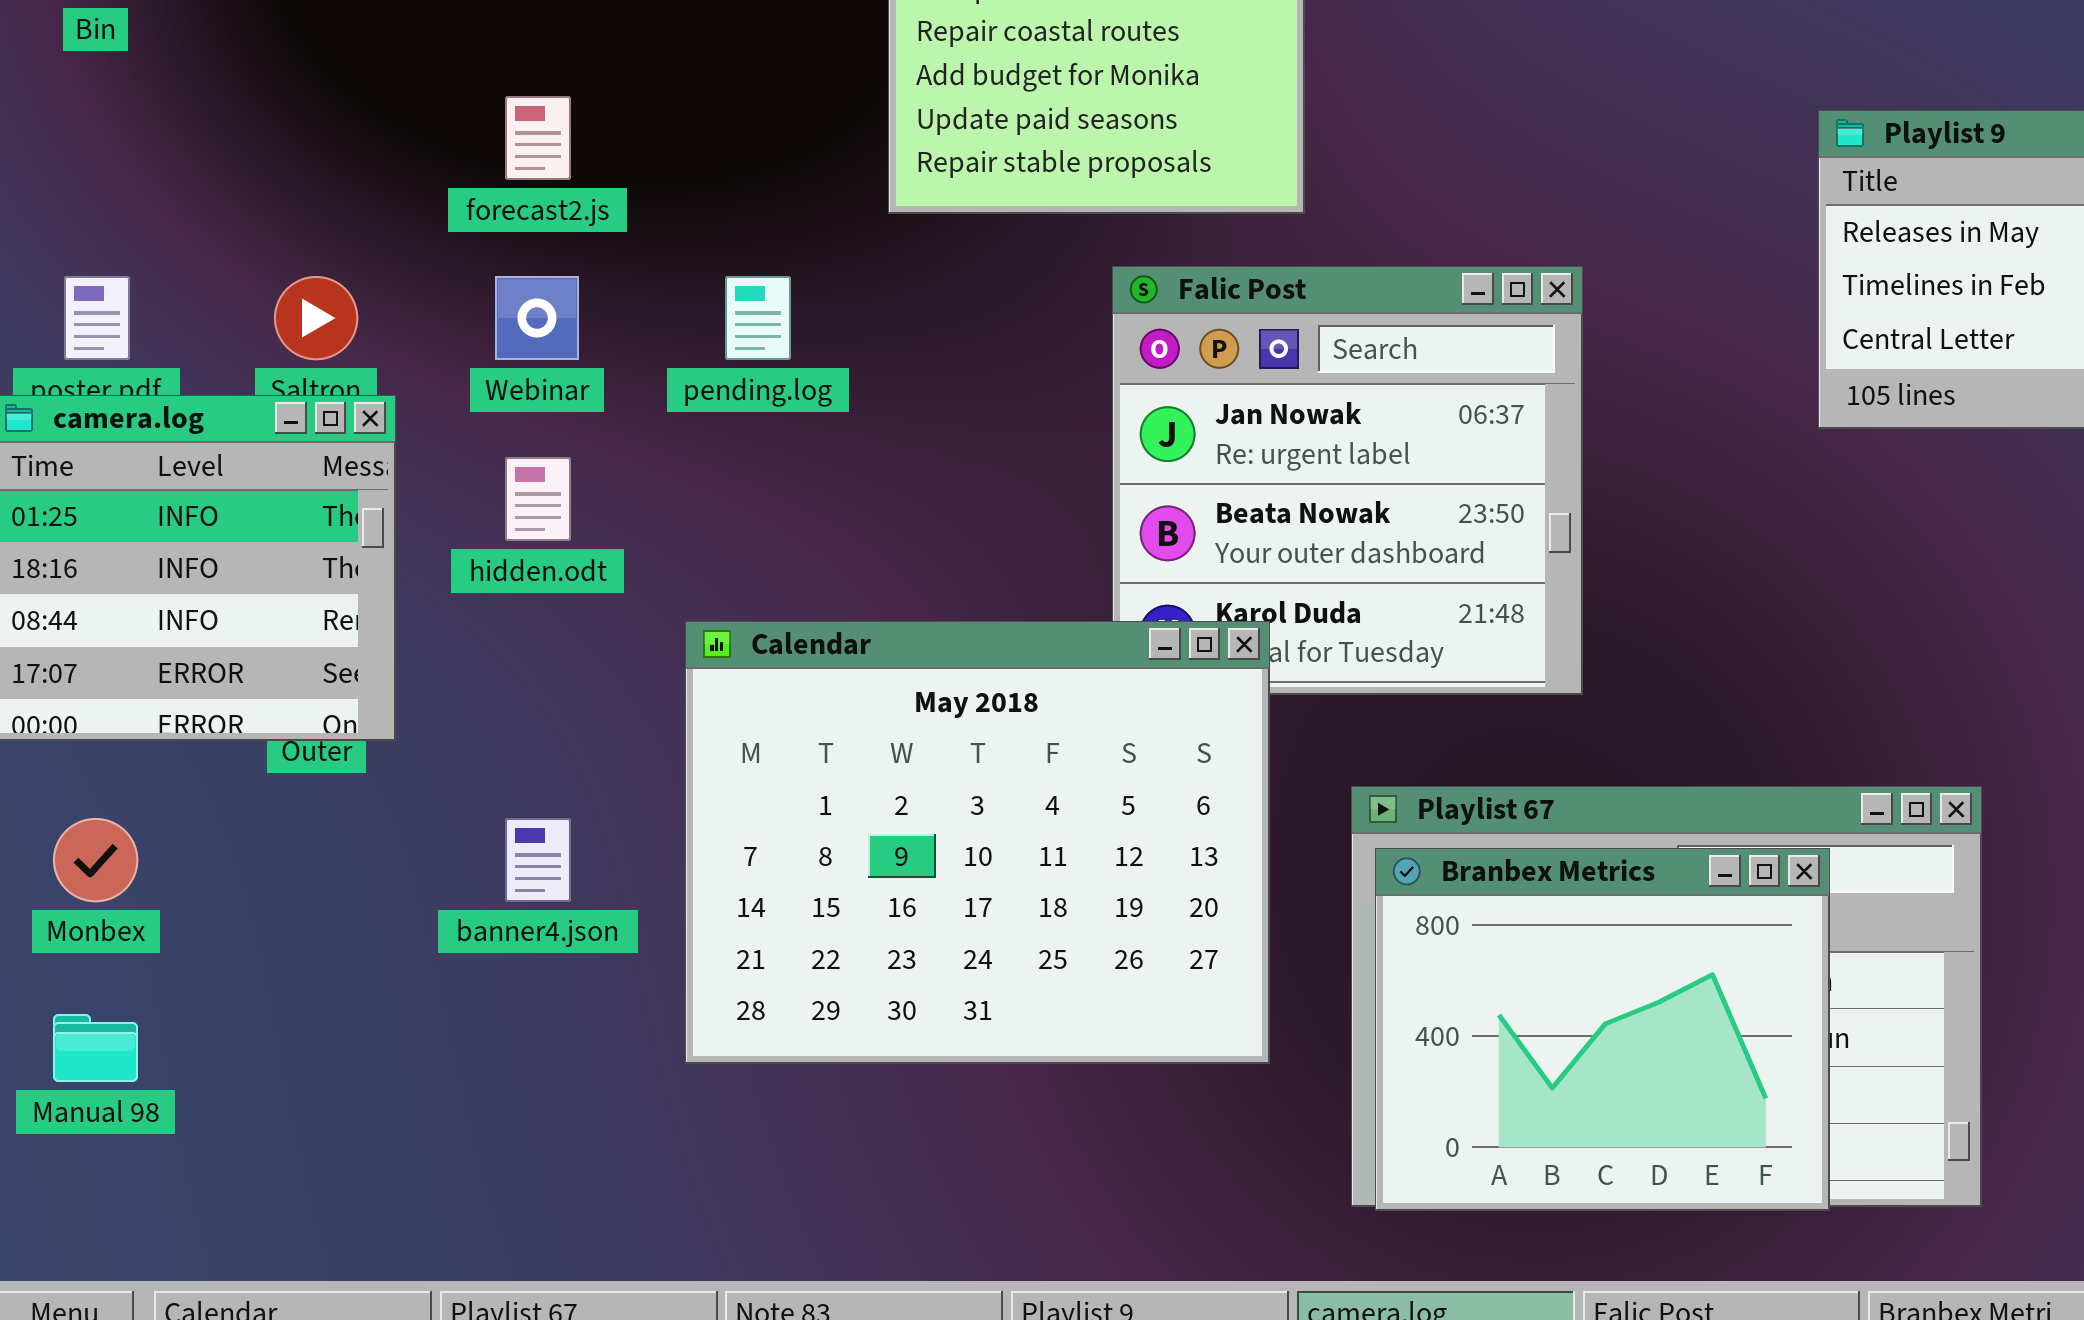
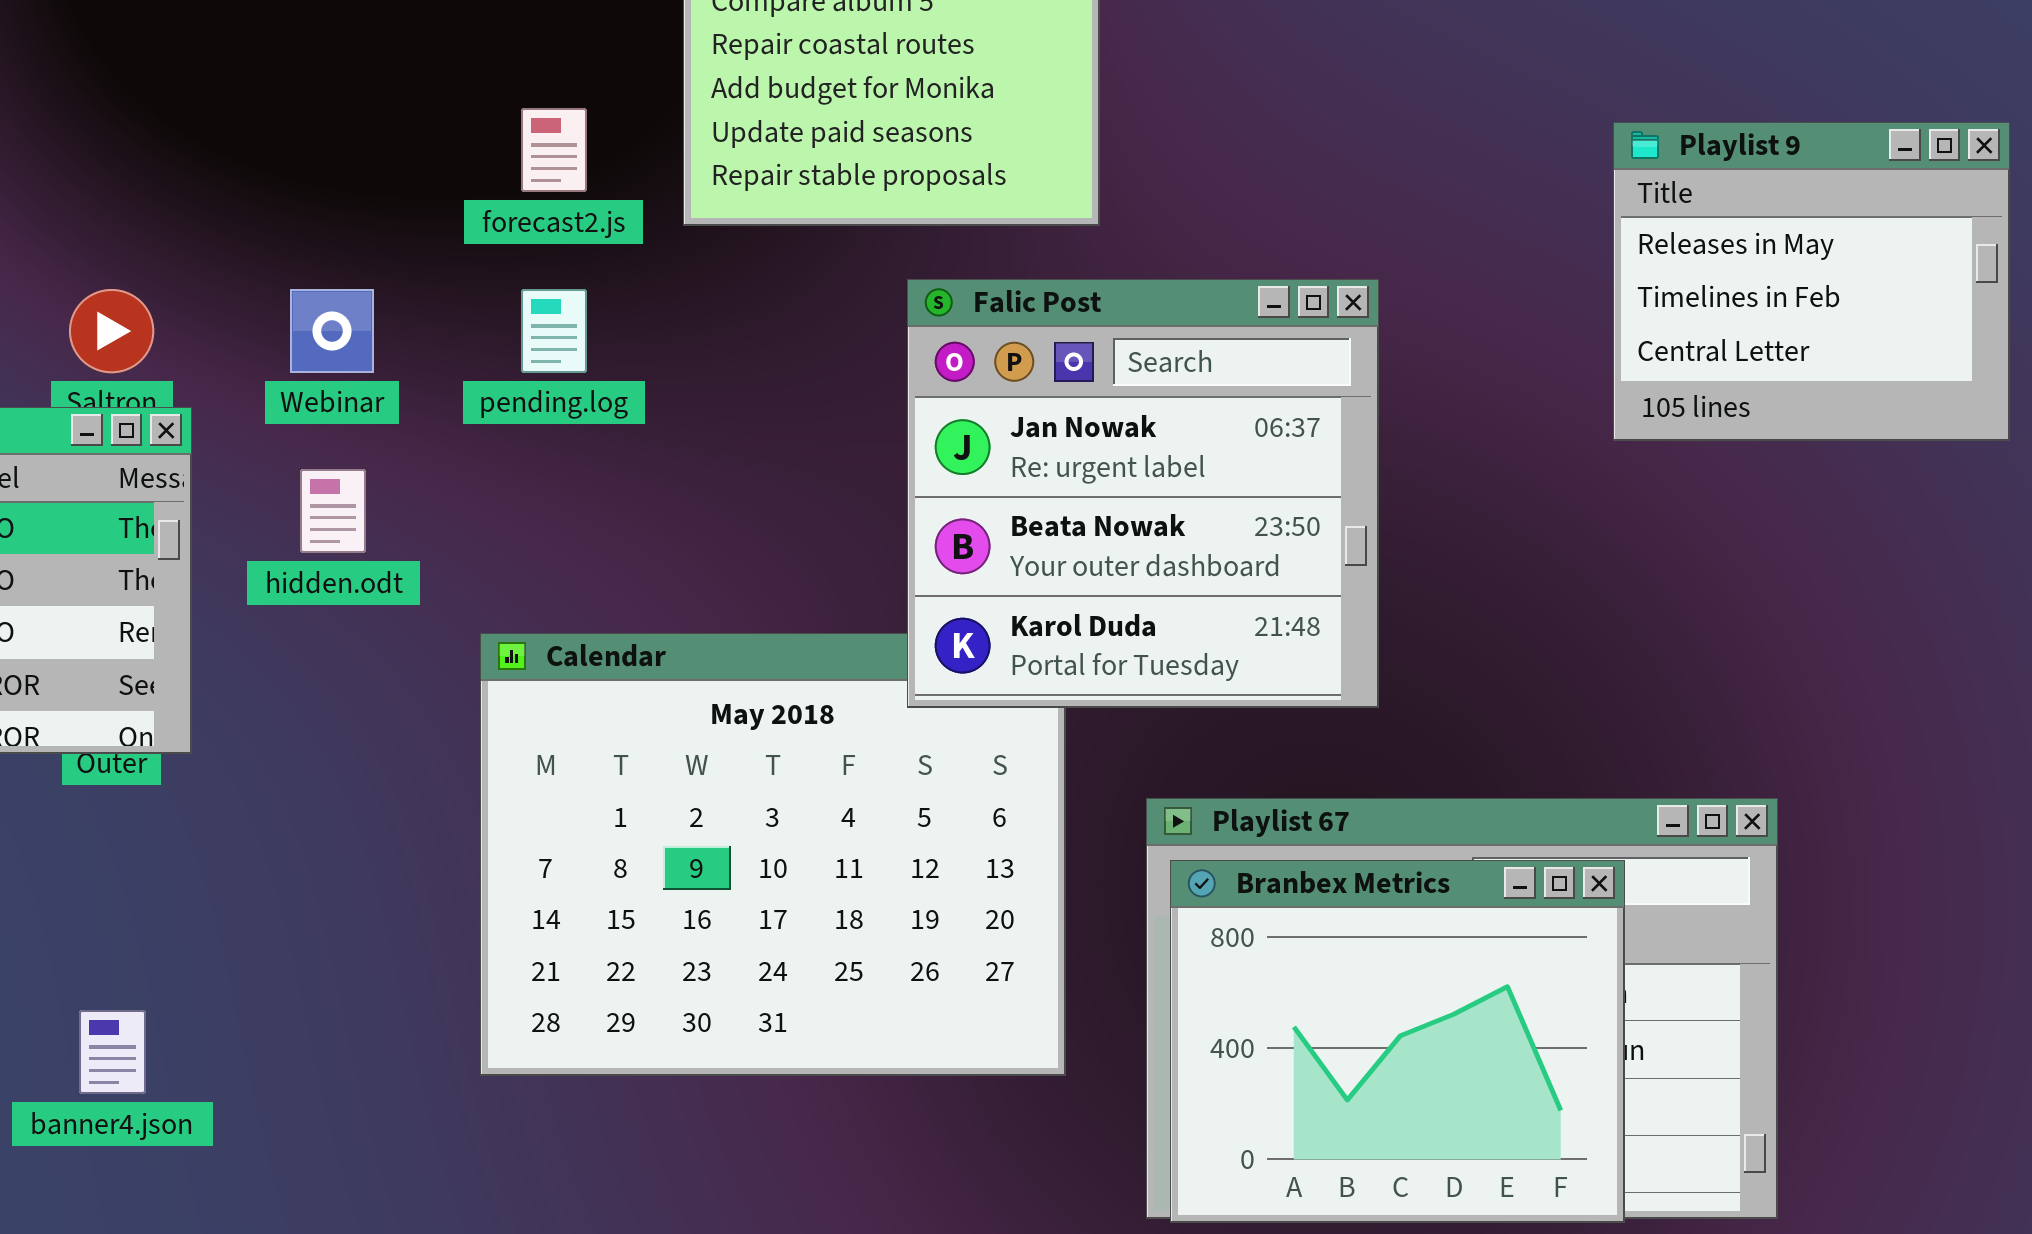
forecast2.js: [505,96,571,180] -> [521,108,587,192], moved
Falic Post: [1112,266,1583,695] -> [907,279,1379,708], raised
banner4.json: [505,818,571,902] -> [79,1010,146,1094], moved

